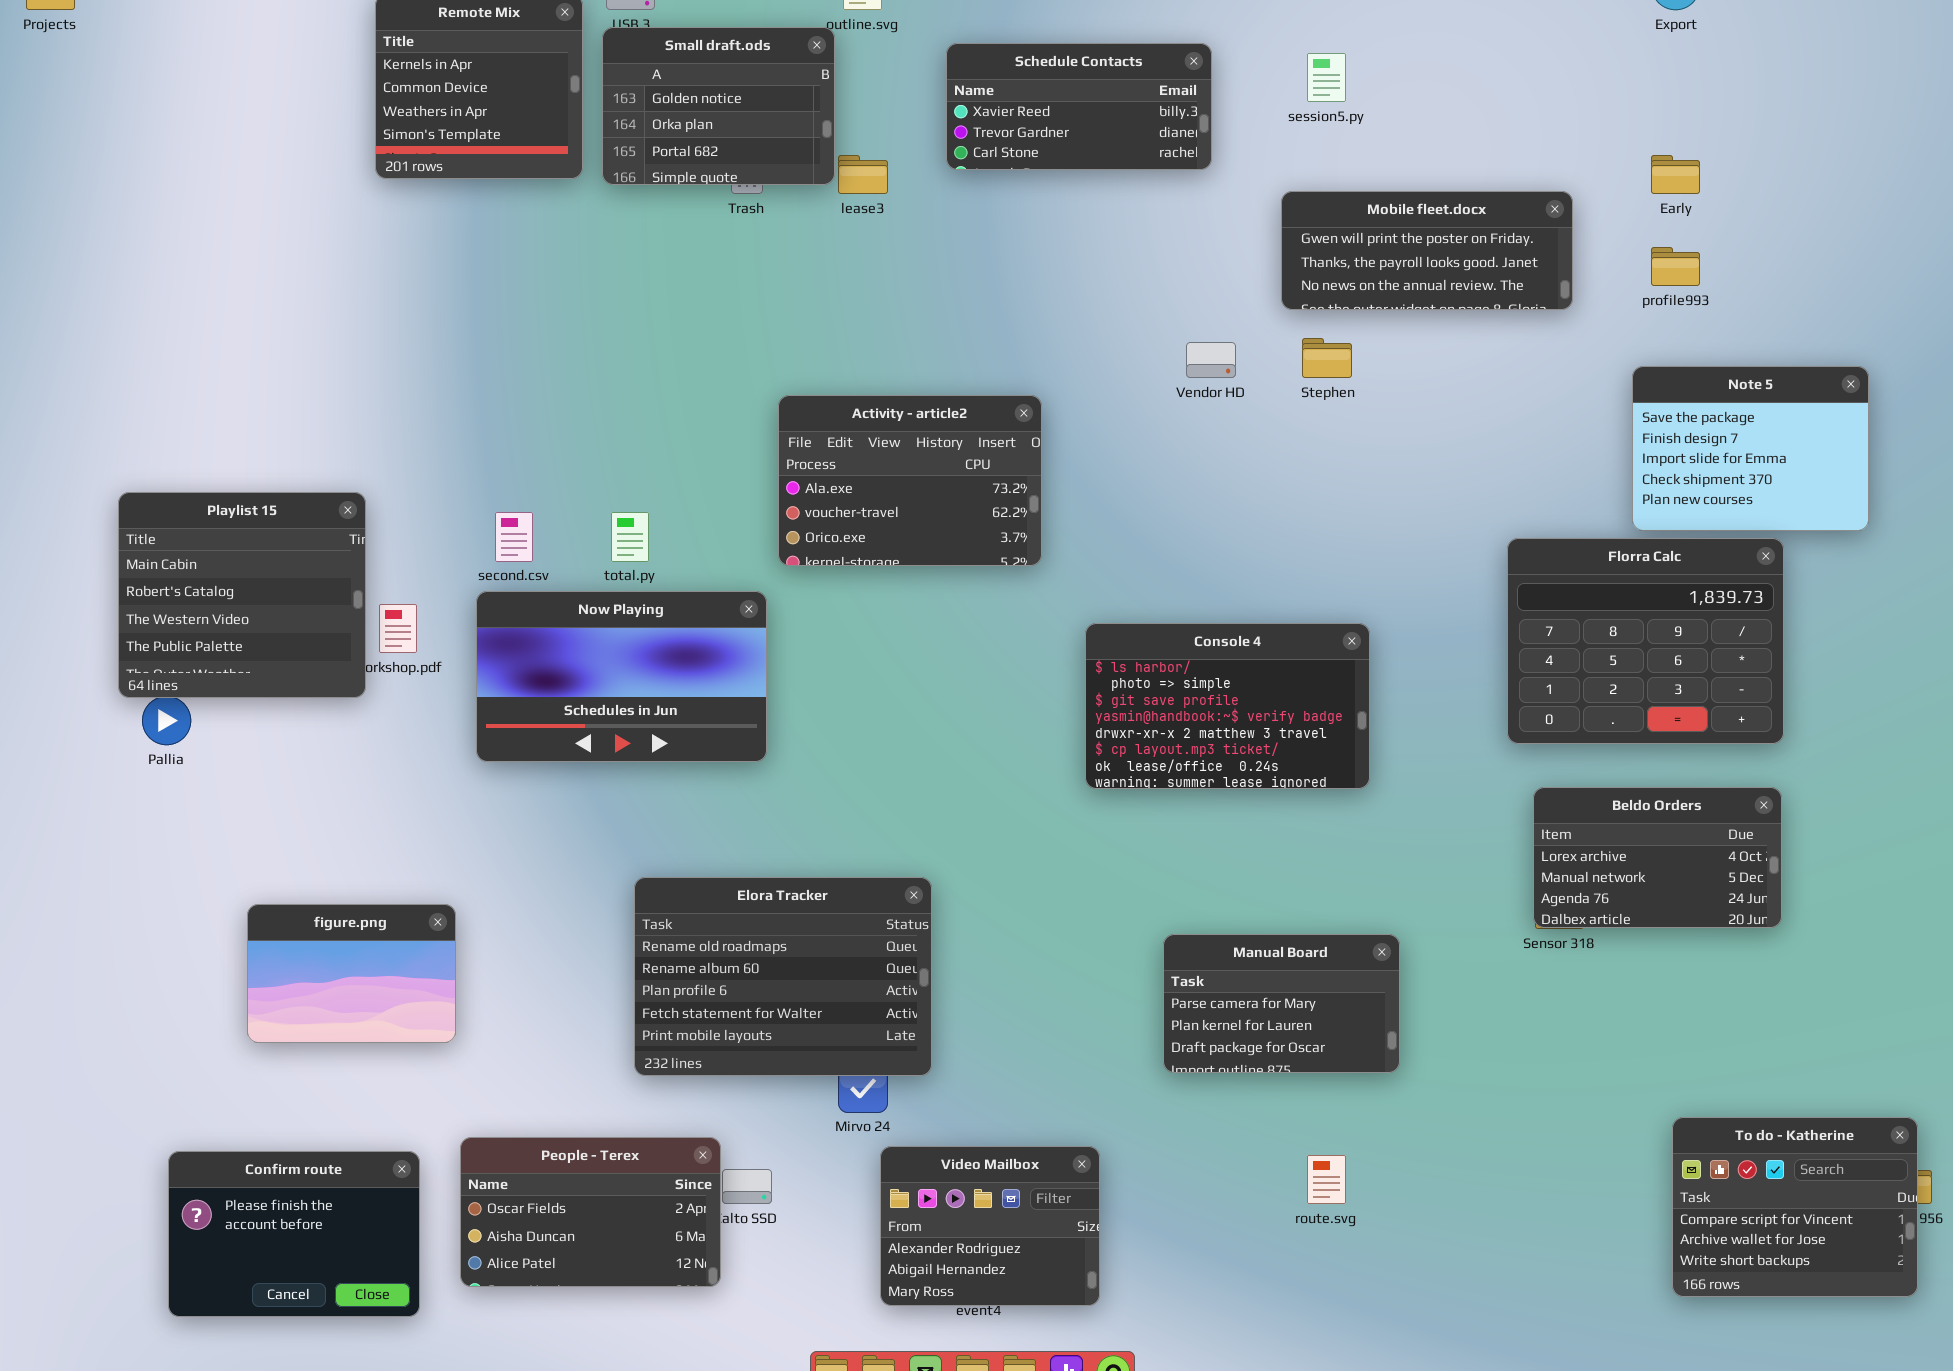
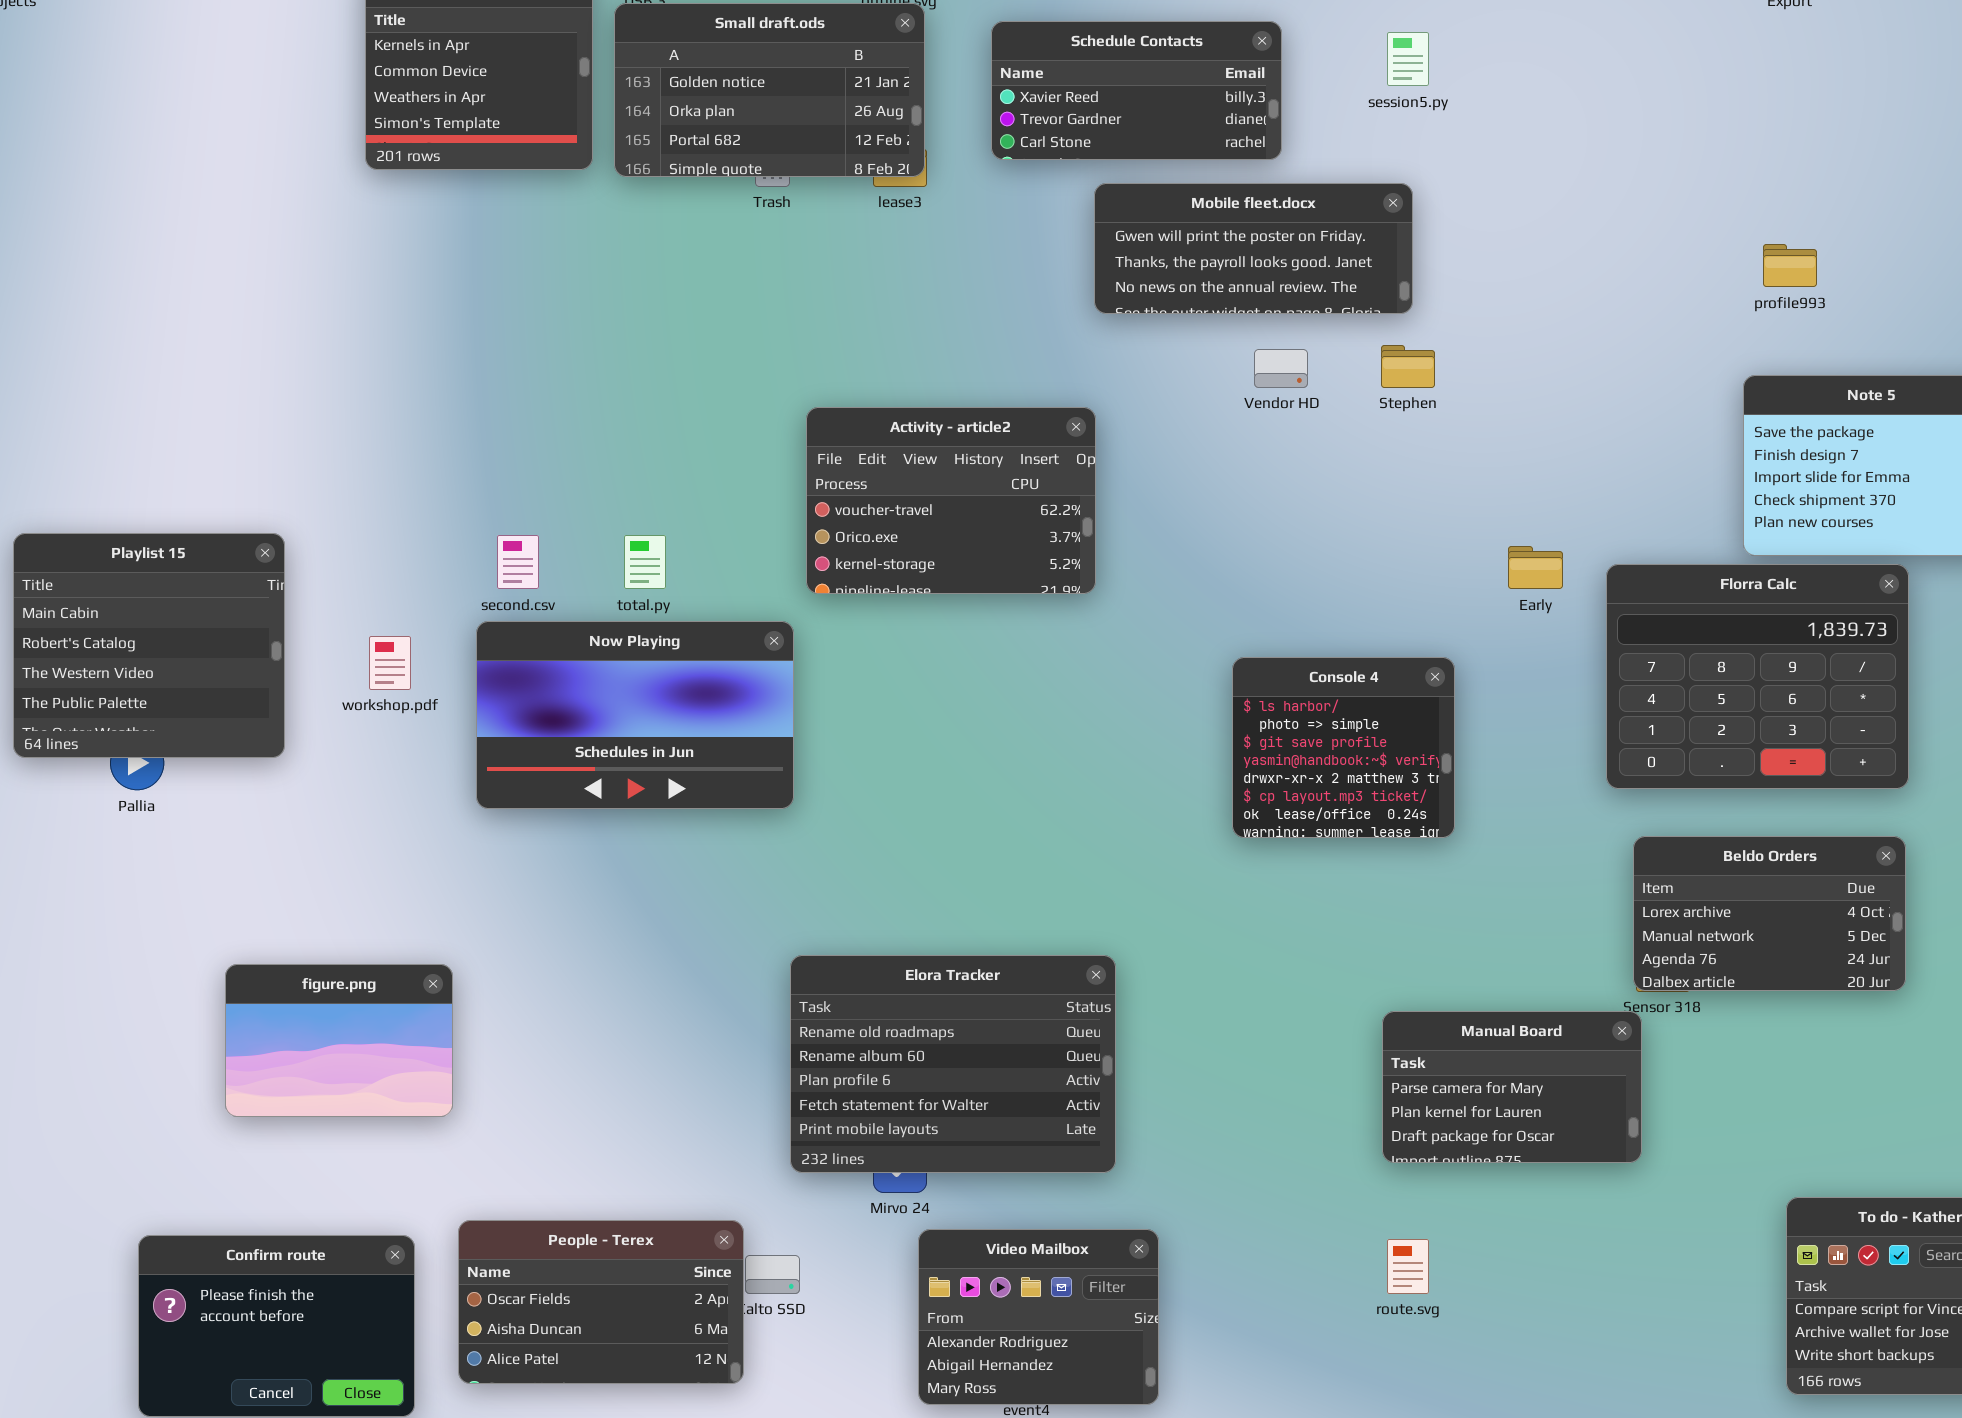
Small draft.ods: [602,27,835,185] -> [614,3,925,177], resized
Early: [1651,155,1700,194] -> [1508,546,1563,589], moved
Mobile fleet.docx: [1281,191,1573,310] -> [1094,183,1413,314], moved
Activity - article2: [778,395,1042,566] -> [806,407,1096,594], scrolled down 1 row
Playlist 15: [118,492,366,698] -> [13,533,285,758], moved
Console 4: [1085,623,1370,789] -> [1232,657,1455,838], resized
Elora Tracker: [634,877,932,1076] -> [790,955,1116,1173], moved
Manual Board: [1163,934,1400,1073] -> [1382,1011,1642,1163], moved

